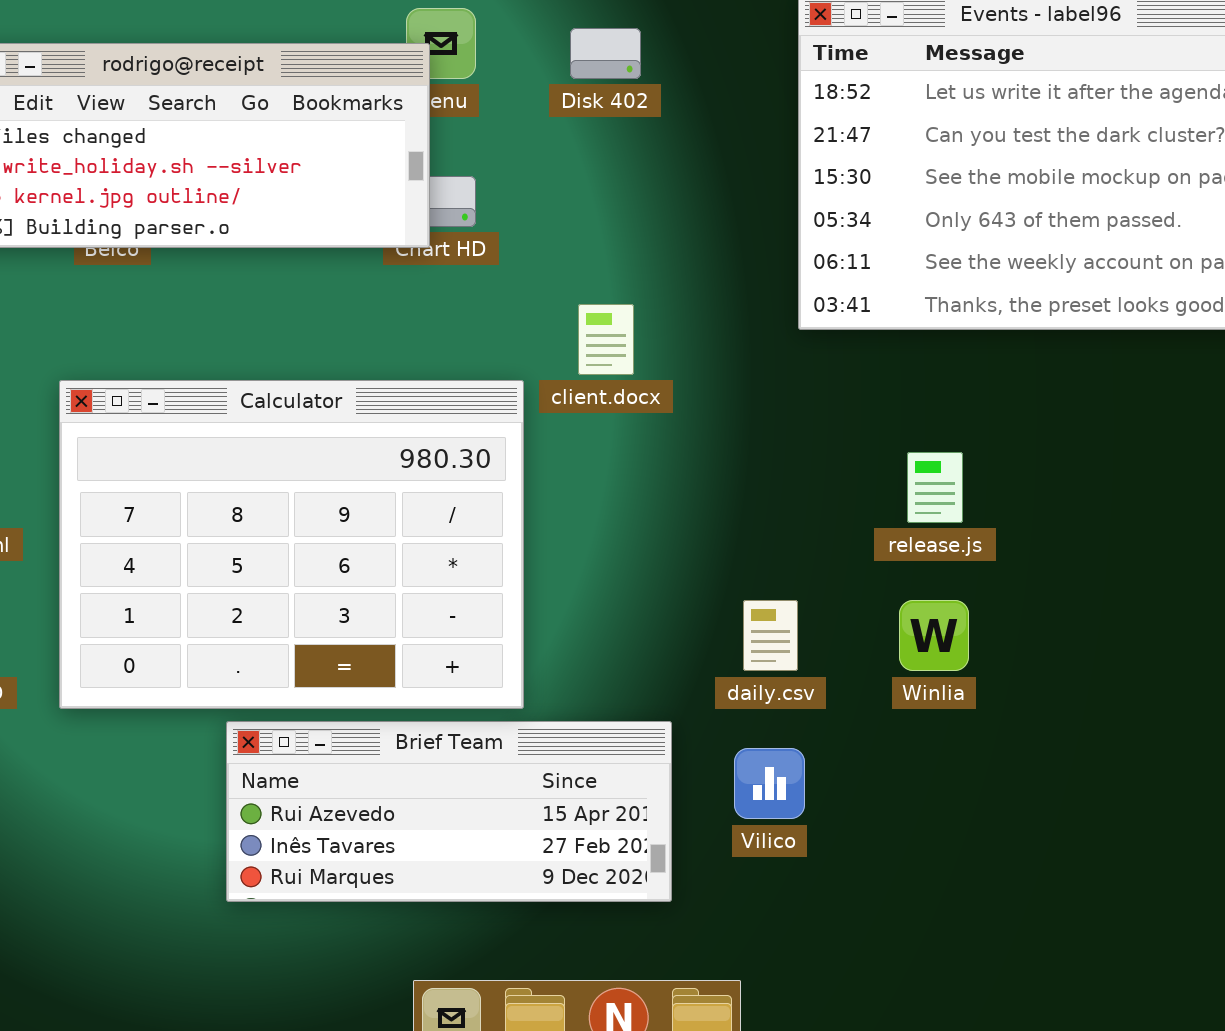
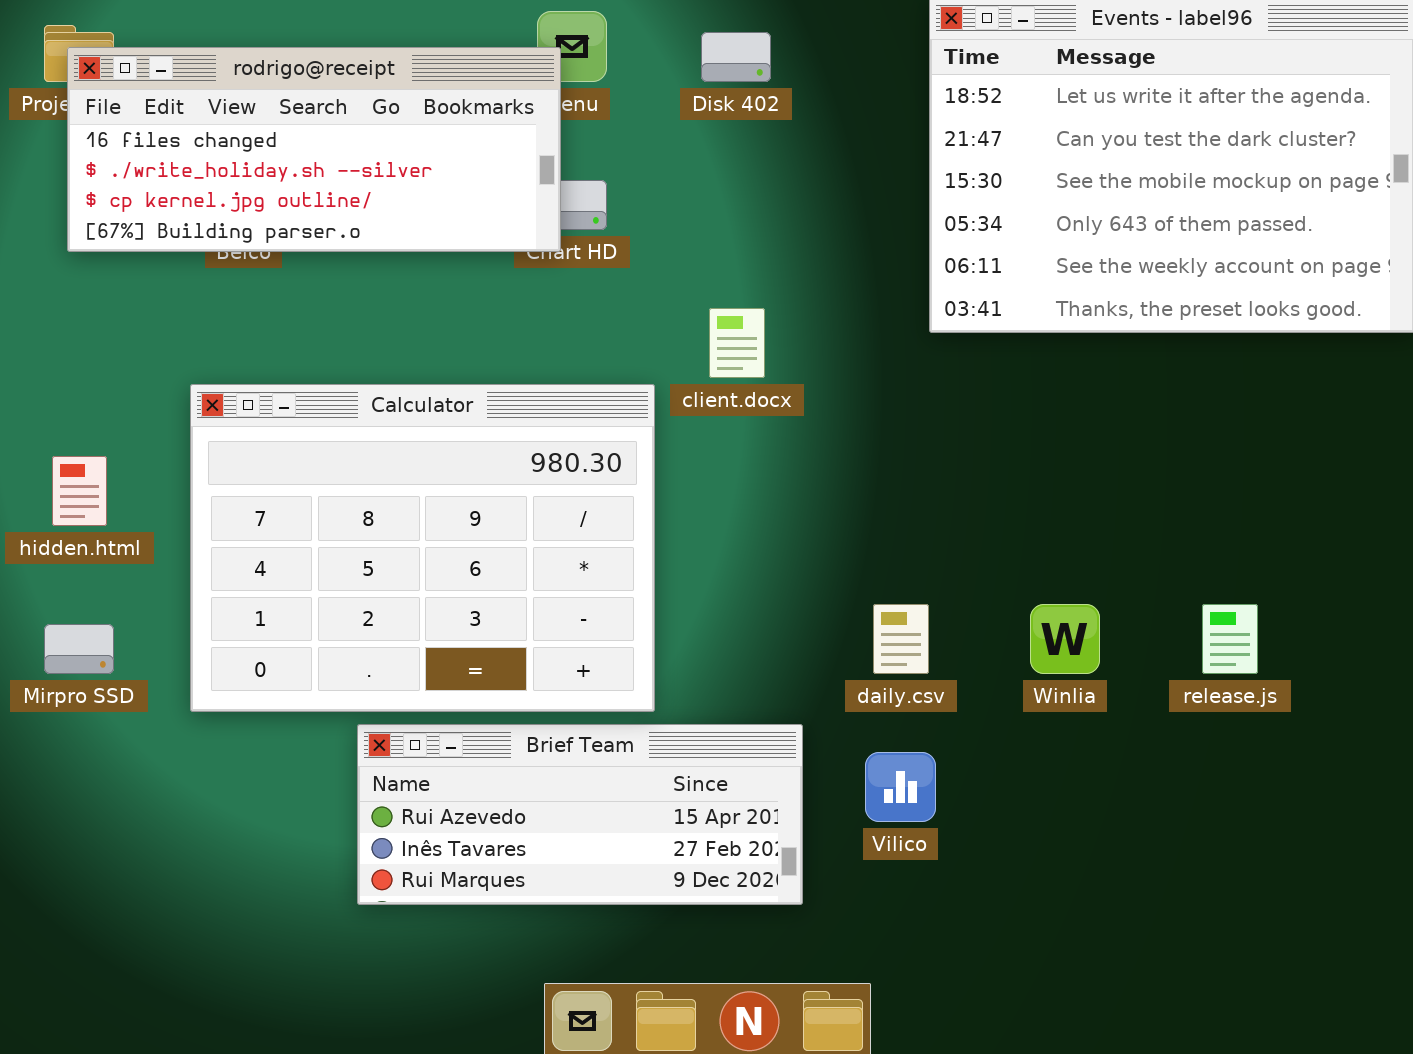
release.js: [907,452,963,523] -> [1202,604,1258,674], moved

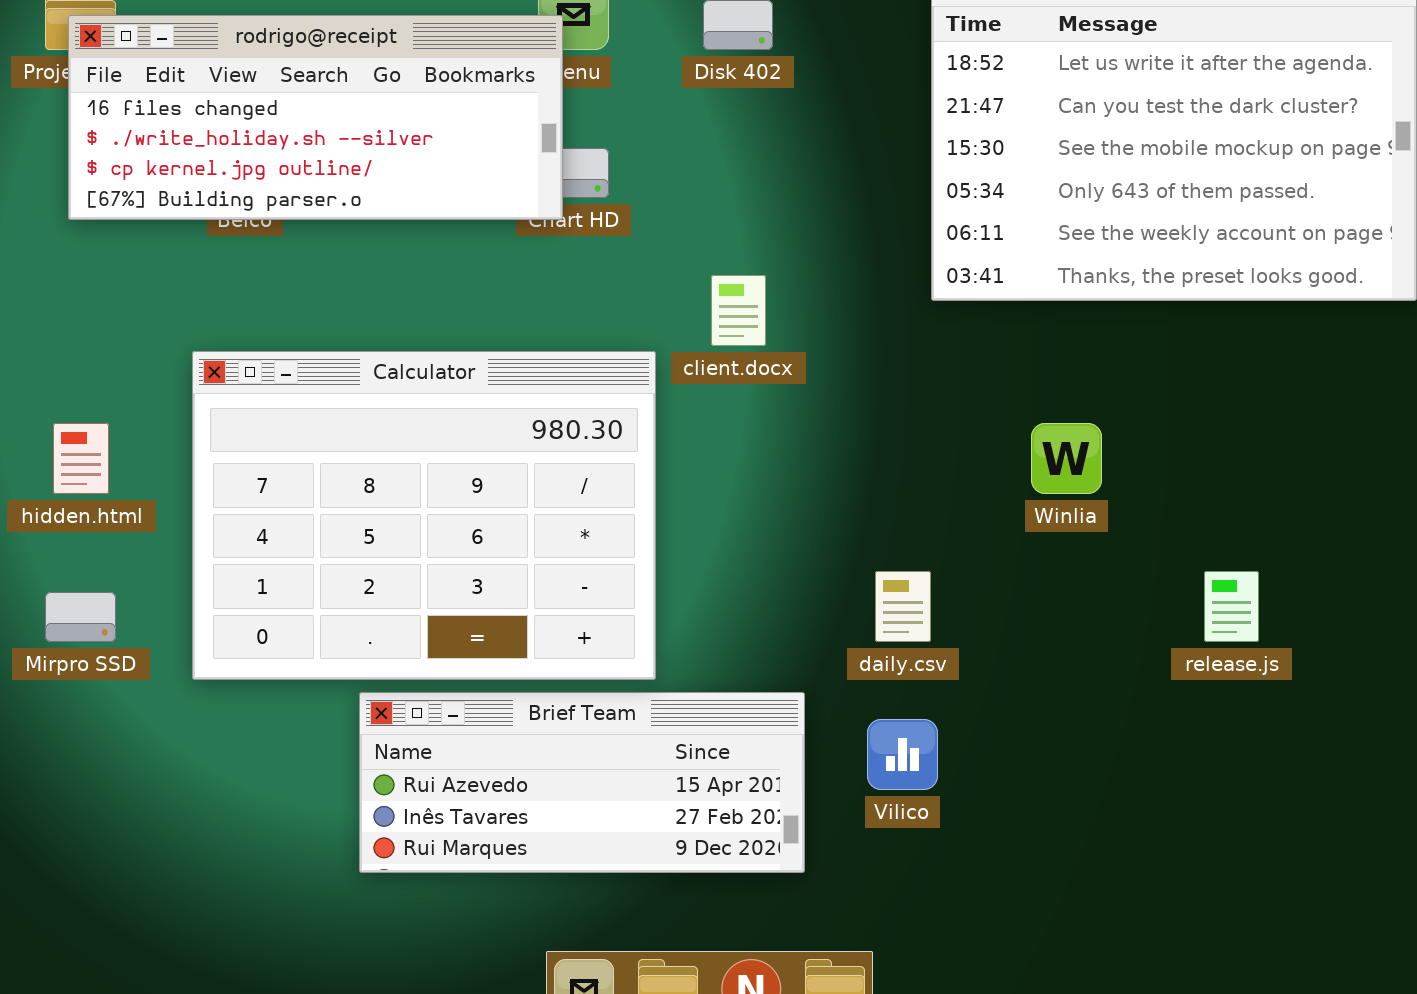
Winlia: [1030,604,1100,674] -> [1031,423,1102,494], moved

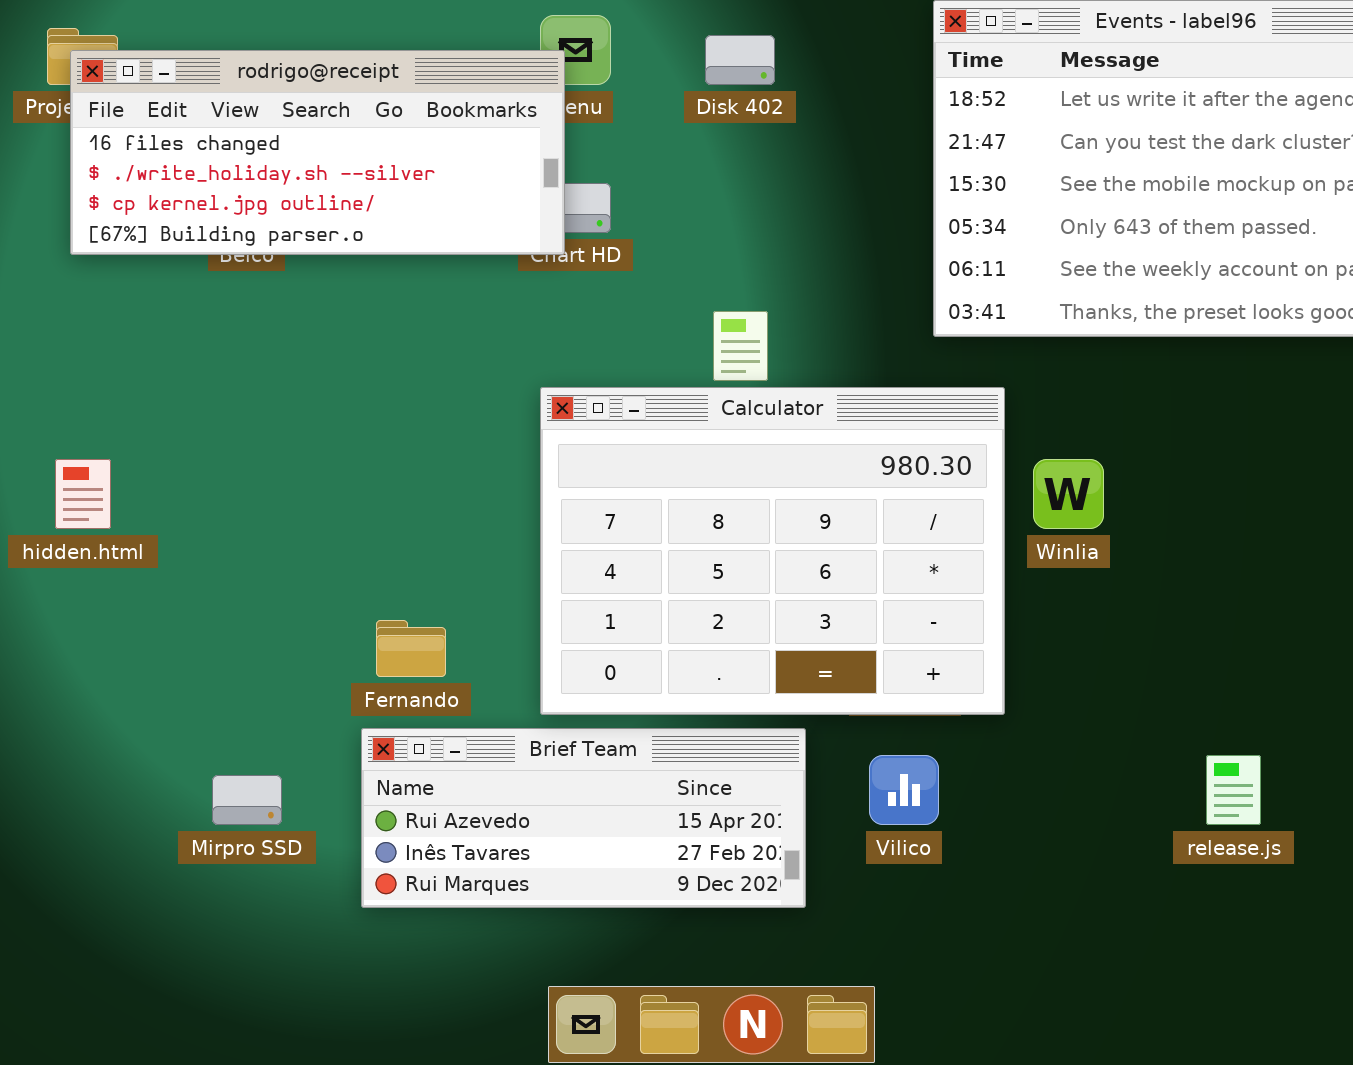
Calculator: [192,351,656,680] -> [540,387,1005,715], moved
release.js: [1204,571,1259,642] -> [1206,755,1261,825], moved
Mirpro SSD: [45,592,116,642] -> [212,775,282,825], moved

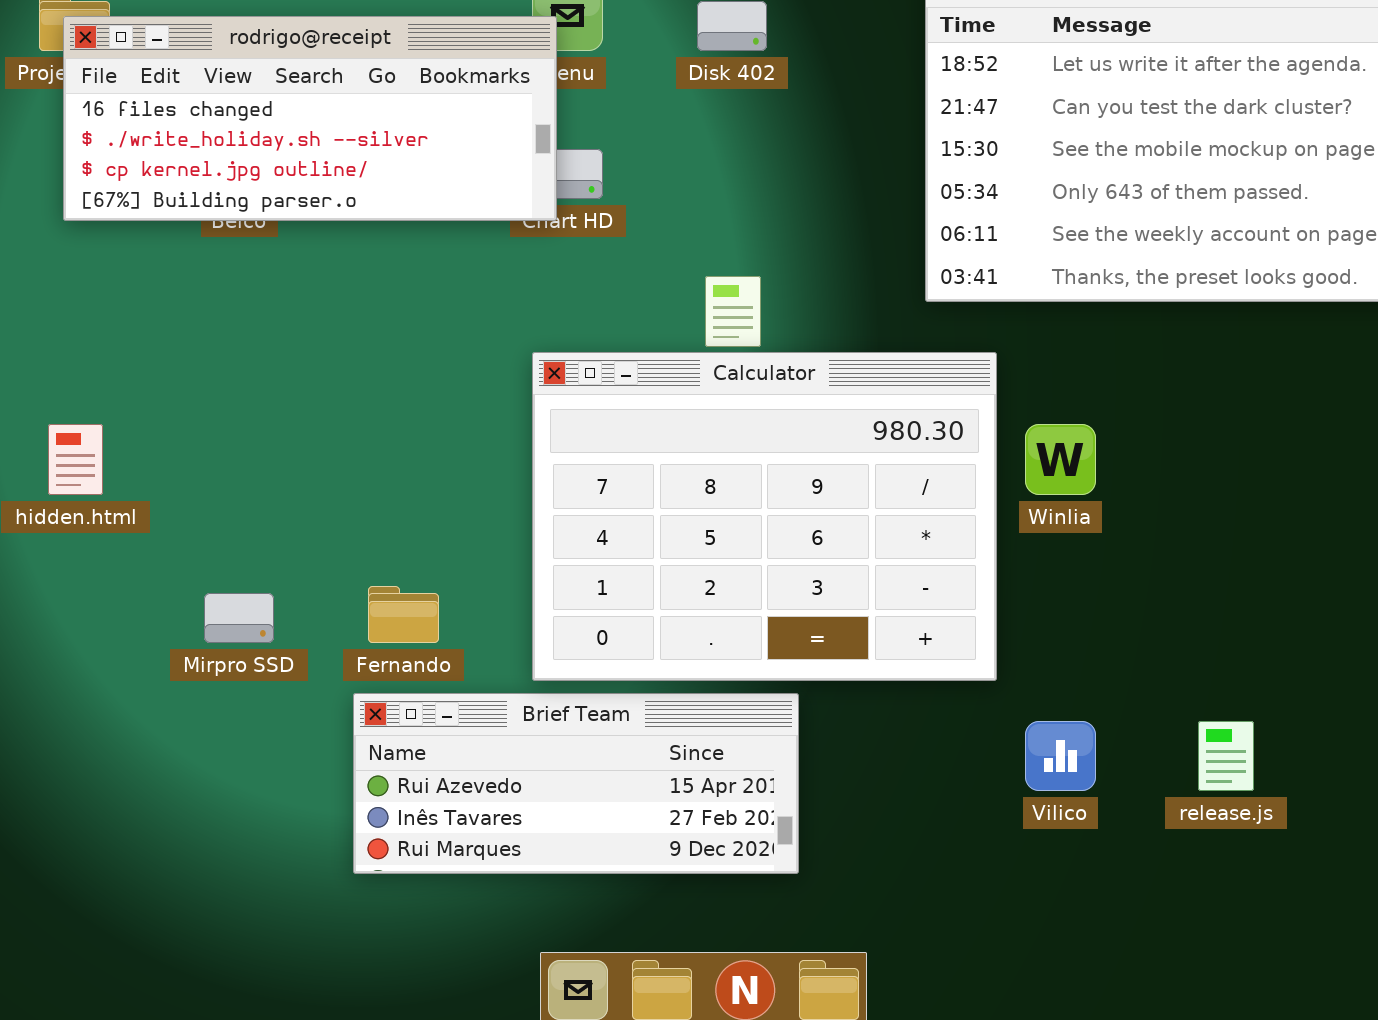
Vilico: [869,755,939,825] -> [1025,721,1096,791], moved
Mirpro SSD: [212,775,282,825] -> [204,593,274,643], moved

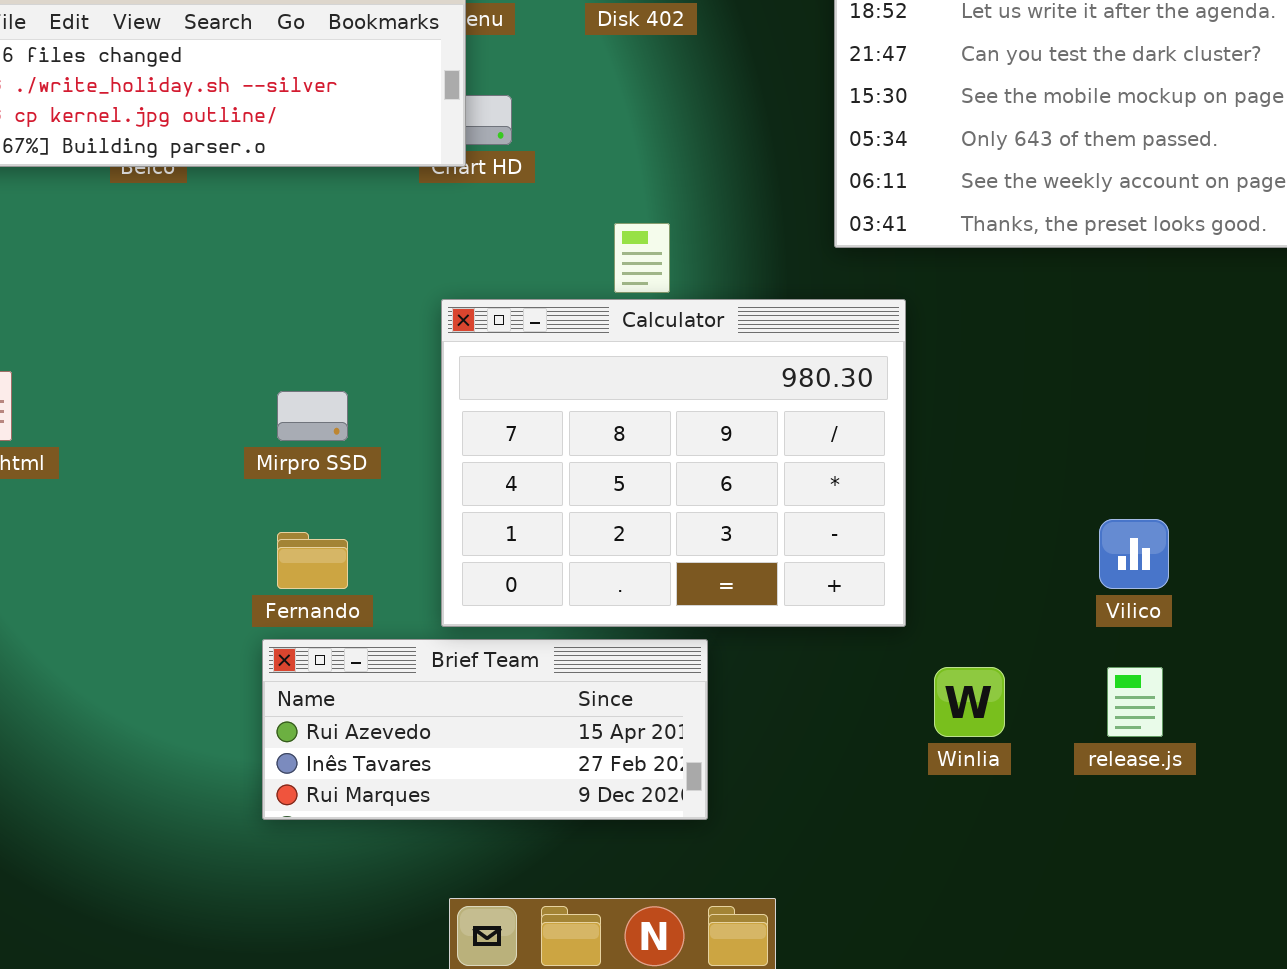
Winlia: [1025,424,1096,495] -> [934,667,1005,737], moved
Mirpro SSD: [204,593,274,643] -> [277,391,348,441], moved
Vilico: [1025,721,1096,791] -> [1099,519,1169,589], moved

